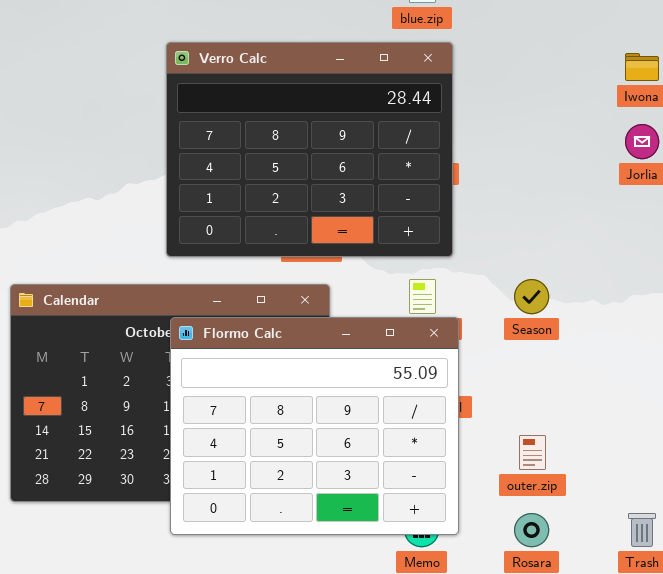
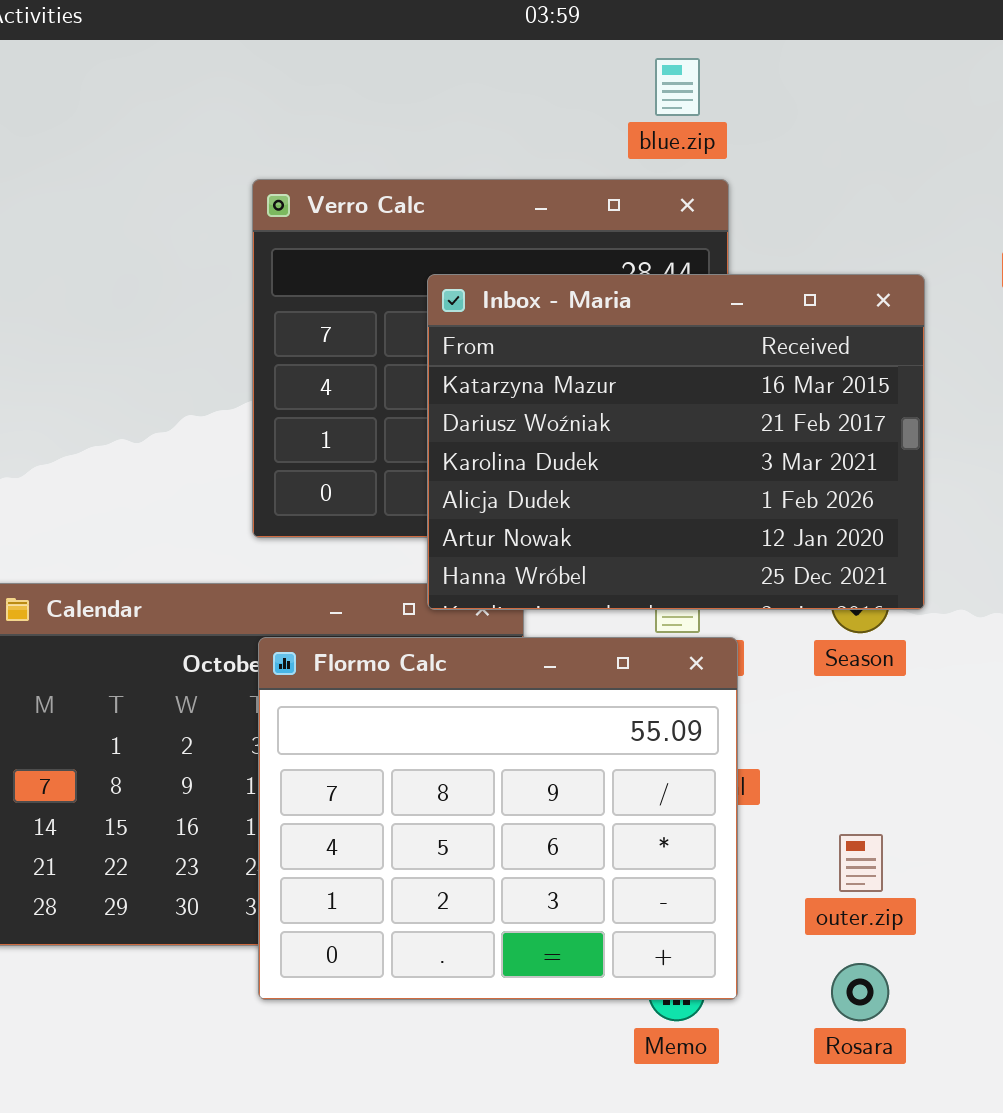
Inbox - Maria: none -> [427,274,925,610], opened

